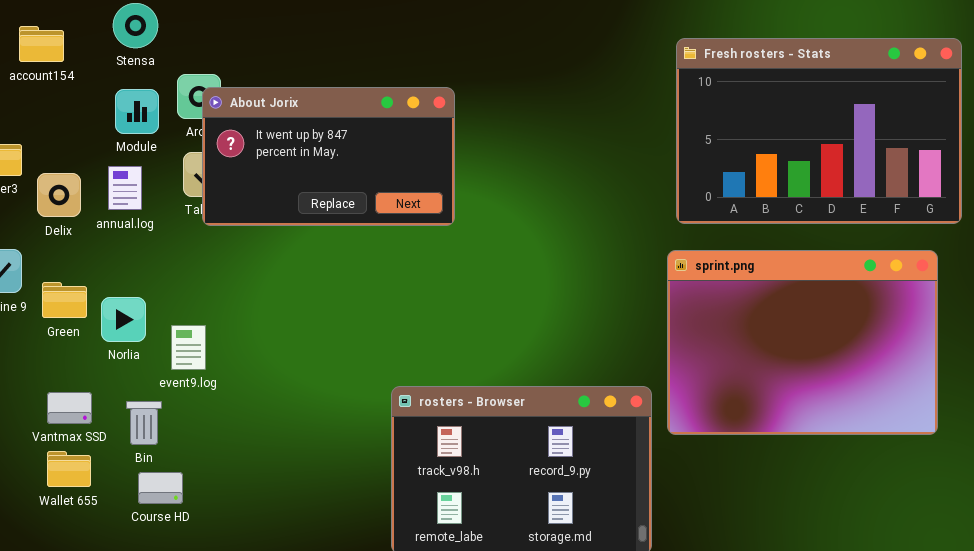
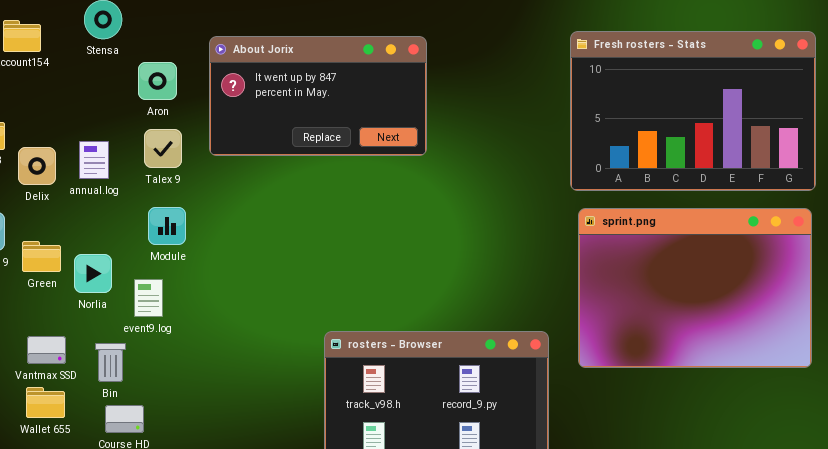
About Jorix: [202,87,455,226] -> [209,36,427,156], moved
Module: [115,89,159,134] -> [148,207,186,245], moved
sprint.png: [667,250,938,435] -> [578,208,812,368], moved

